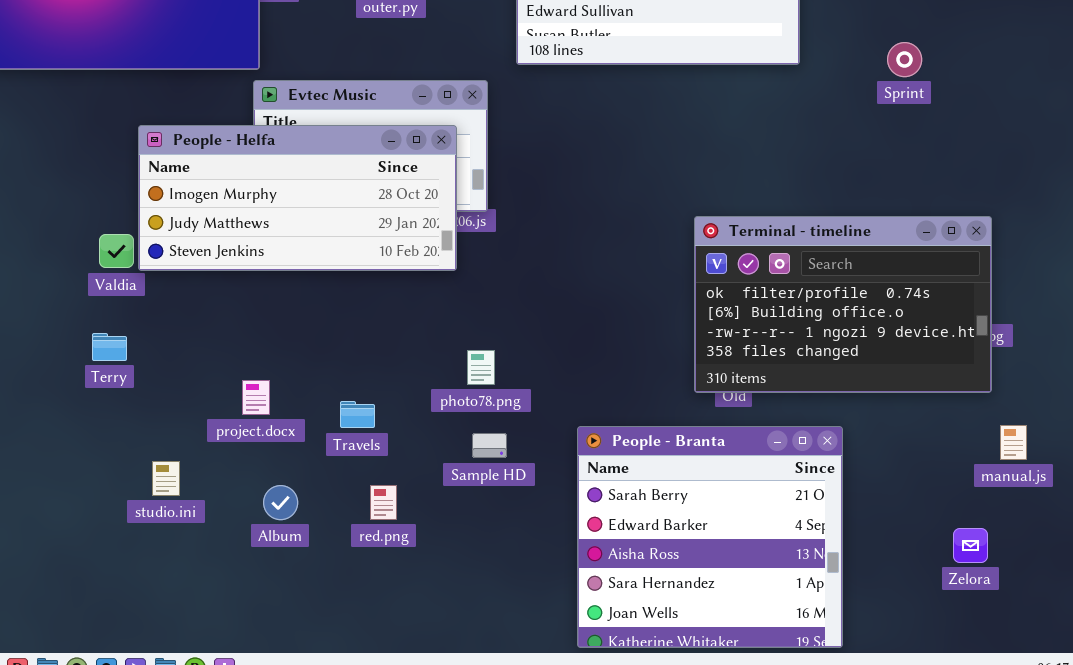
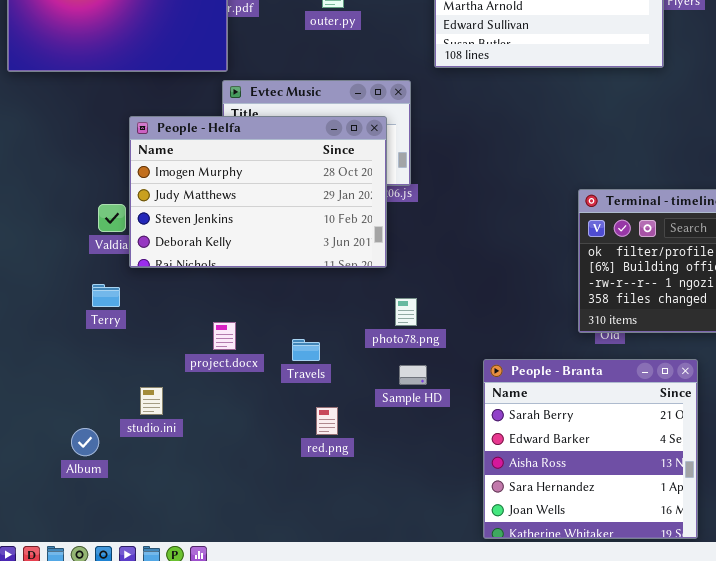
People - Helfa: [138,125,457,271] -> [129,116,387,268], resized
Album: [263,485,298,520] -> [71,428,99,456], moved

